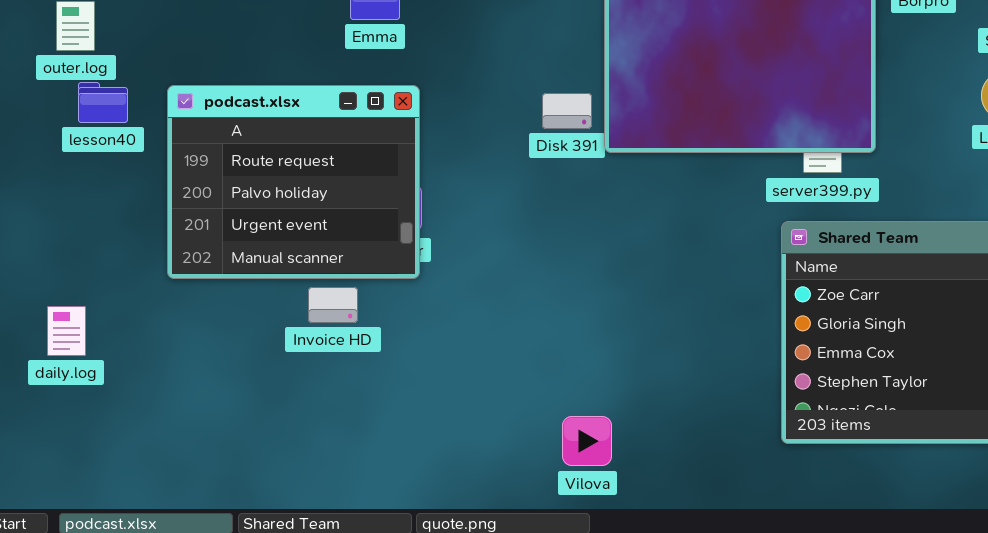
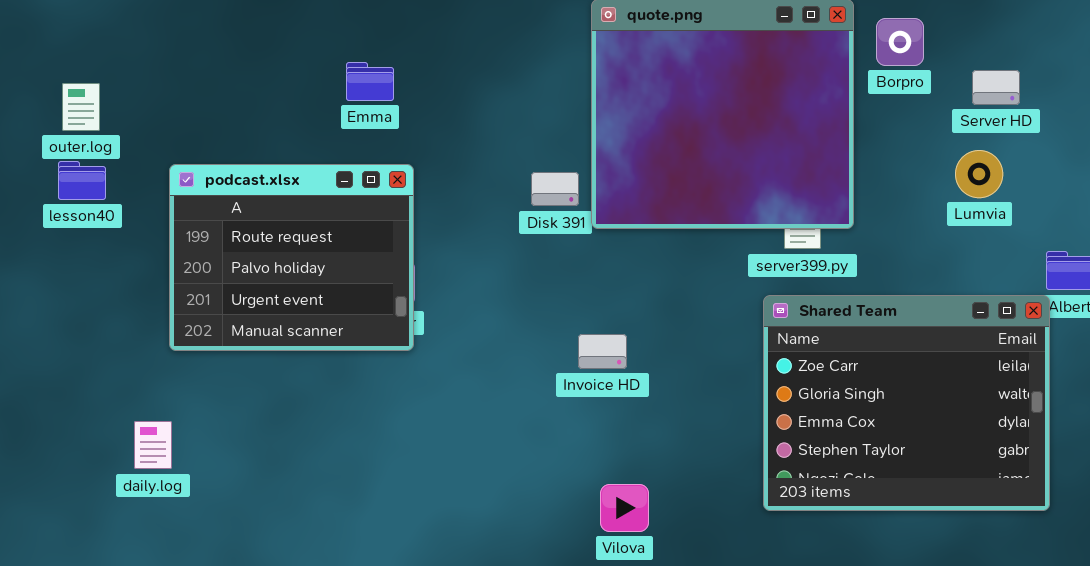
lesson40: [78,82,128,123] -> [58,161,106,200], moved
Invoice HD: [308,287,358,323] -> [578,334,627,369], moved
daily.log: [47,306,86,356] -> [134,421,172,469], moved
Vilova: [562,416,612,466] -> [600,484,649,532], moved

